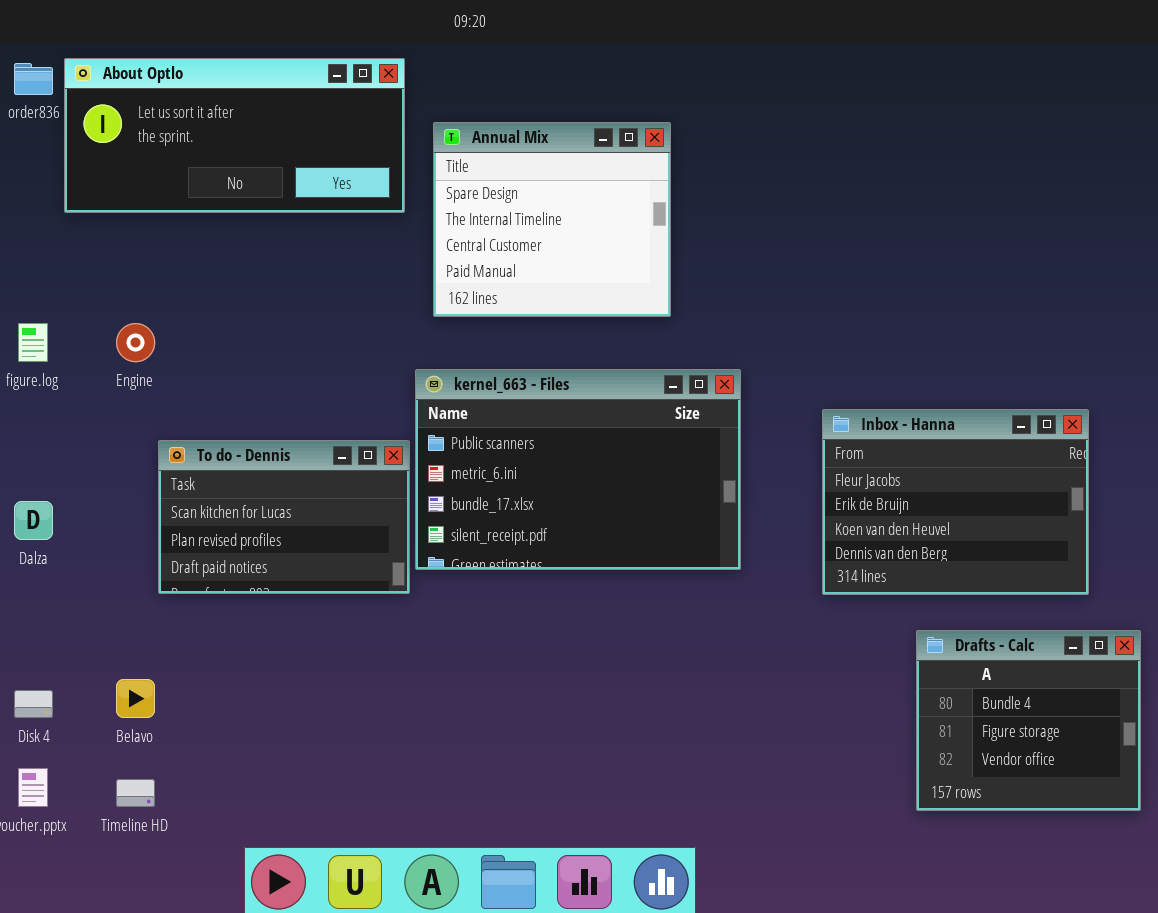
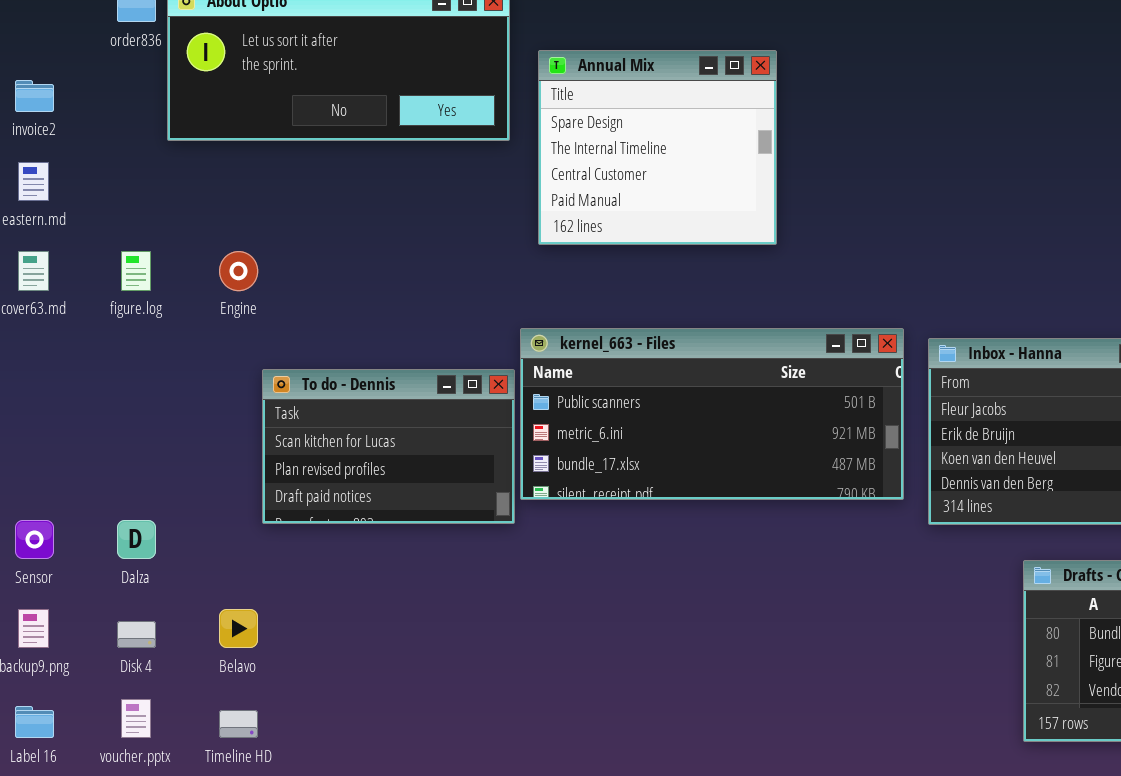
kernel_663 - Files: [415,369,741,570] -> [520,328,904,500], resized
Dalza: [14,501,53,540] -> [117,520,156,559], moved

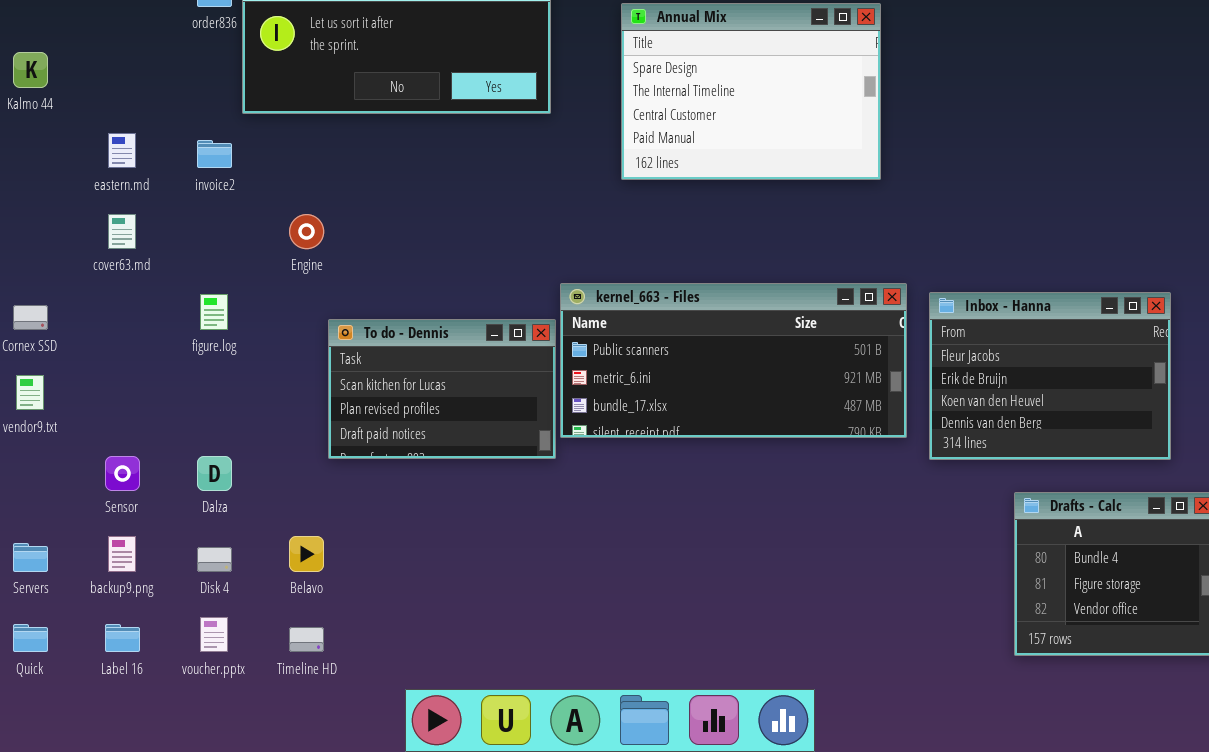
Annual Mix: [538,50,777,245] -> [621,3,881,180], moved, resized
invoice2: [15,80,54,112] -> [197,140,232,168], moved
figure.log: [121,251,151,291] -> [200,294,228,330], moved

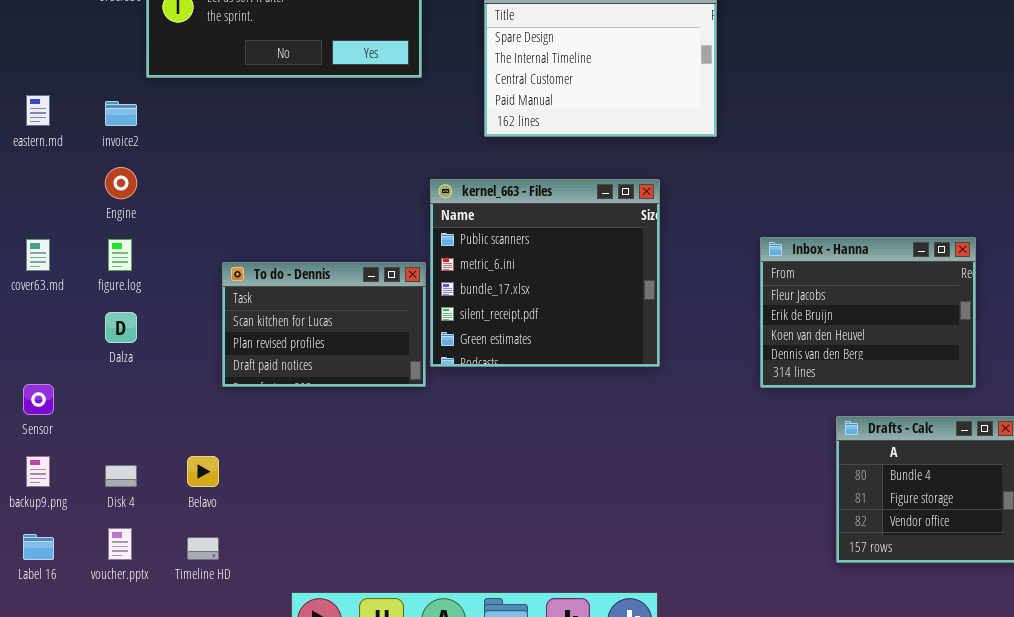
cover63.md: [108,214,136,249] -> [26,239,50,271], moved
Engine: [289,214,324,249] -> [105,167,137,199], moved
kernel_663 - Files: [560,283,907,438] -> [430,179,660,367], resized
Dalza: [197,456,232,491] -> [105,312,137,343], moved

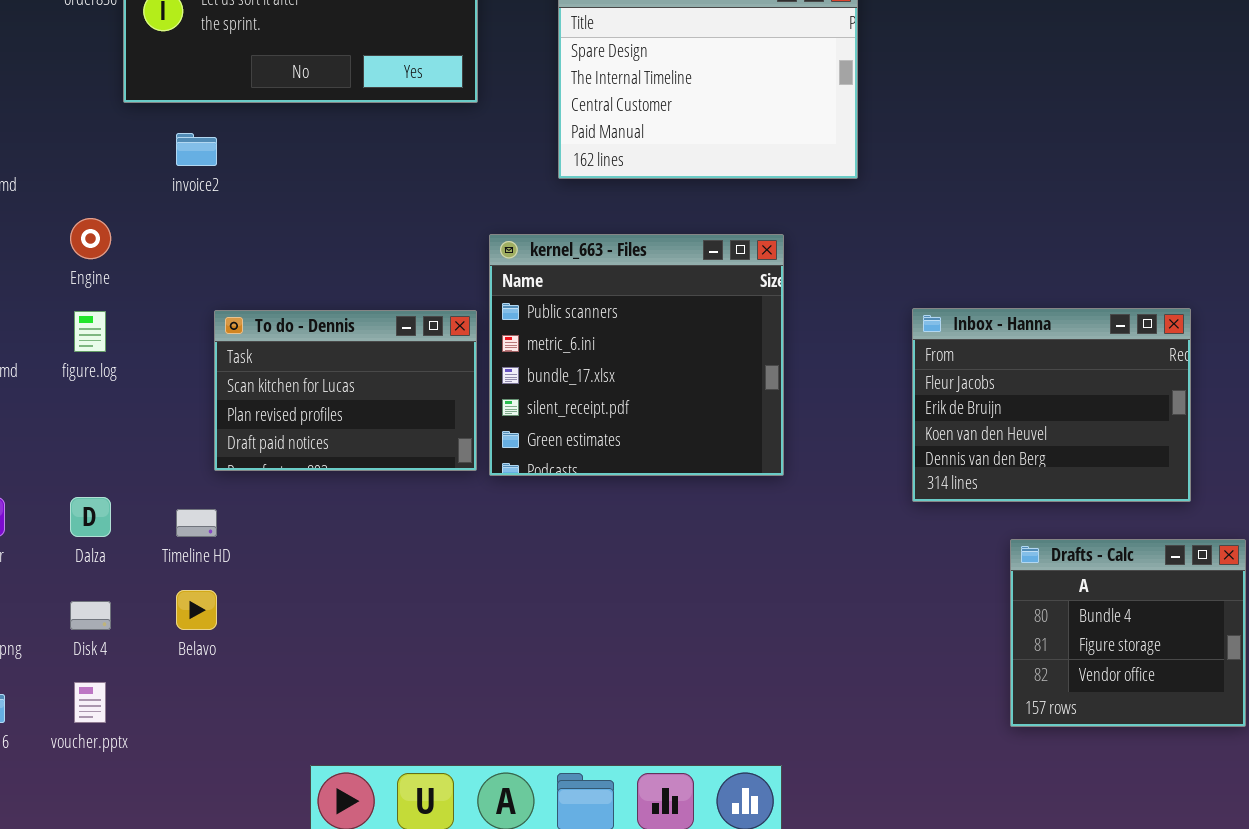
invoice2: [105,101,137,126] -> [176,133,217,166], moved
To do - Dennis: [222,262,426,387] -> [214,310,477,471], moved
Dalza: [105,312,137,343] -> [70,497,111,537], moved
Timeline HD: [187,537,219,560] -> [176,509,217,537], moved

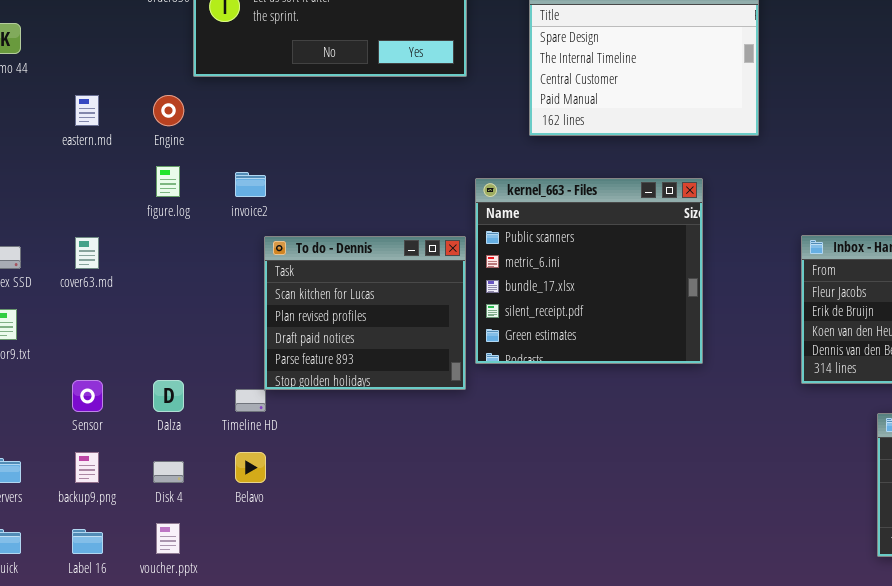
invoice2: [176,133,217,166] -> [235,172,266,197], moved
Engine: [70,218,111,259] -> [153,95,184,126], moved
To do - Dennis: [214,310,477,471] -> [264,236,466,390], resized
figure.log: [74,311,106,352] -> [156,166,180,197], moved

